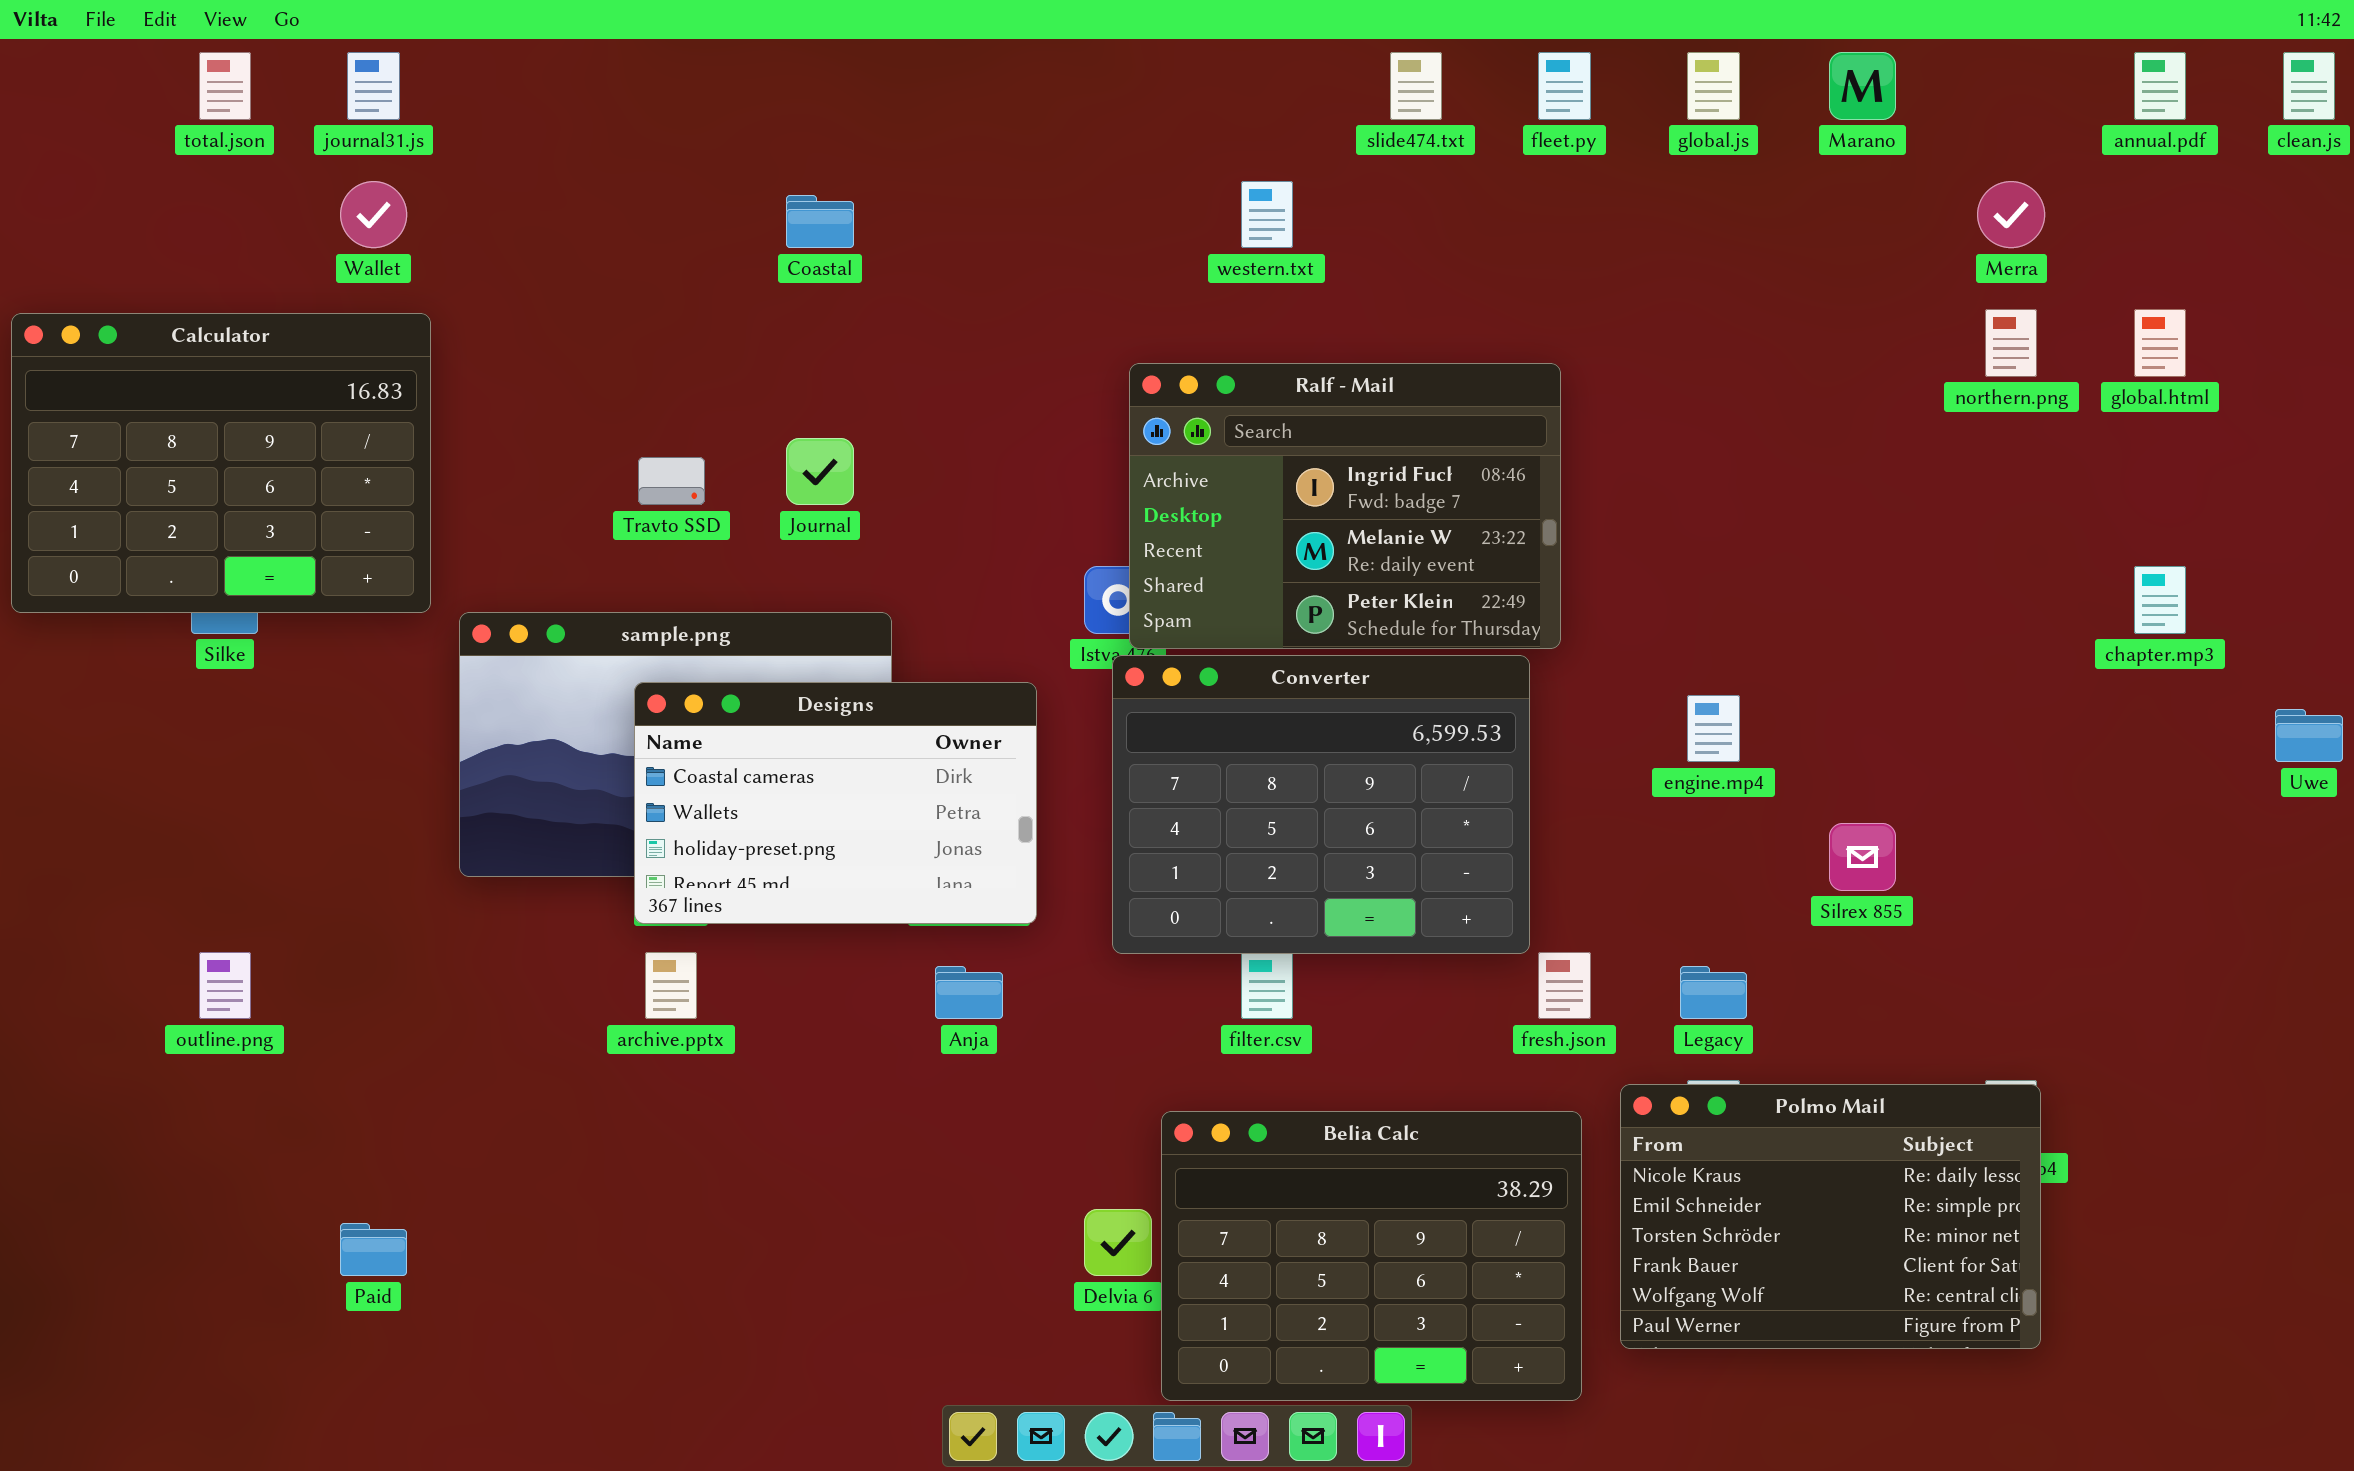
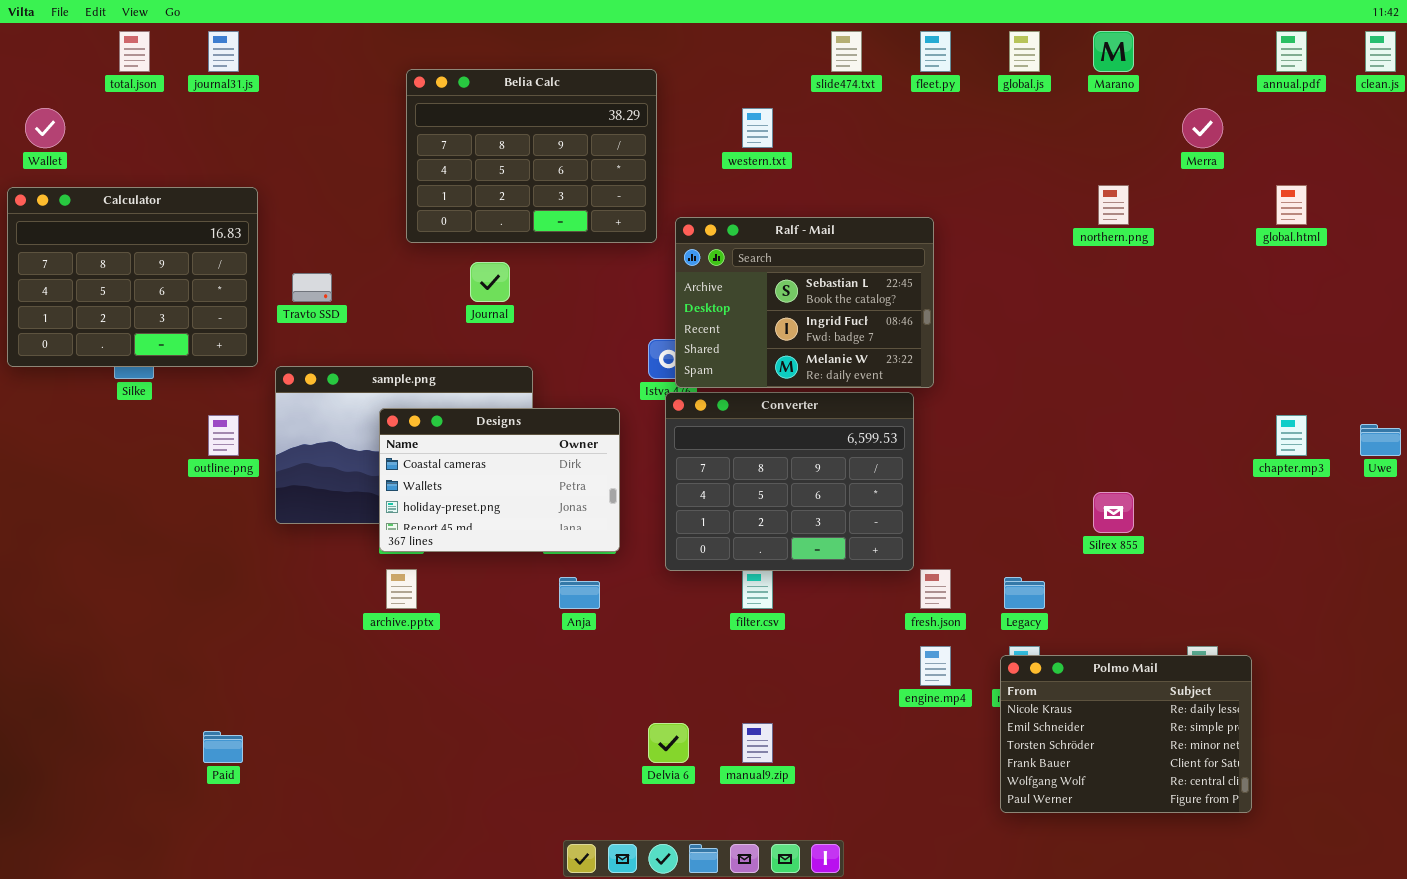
Wallet: [340,181,407,248] -> [25,108,65,148], moved
northern.png: [1985,309,2037,377] -> [1098,185,1129,225], moved
Ralf - Mail: [1129,363,1561,649] -> [675,217,934,388], scrolled up 1 row
Travto SSD: [638,457,705,505] -> [292,273,332,302], moved
chapter.mp3: [2134,566,2186,634] -> [1276,415,1307,456], moved
engine.mp4: [1687,695,1740,762] -> [920,646,951,686], moved
outline.png: [199,952,251,1019] -> [208,415,239,456], moved
Polmo Mail: [1620,1084,2041,1349] -> [1000,655,1252,813], moved
Belia Calc: [1161,1111,1582,1401] -> [406,69,657,243], moved

